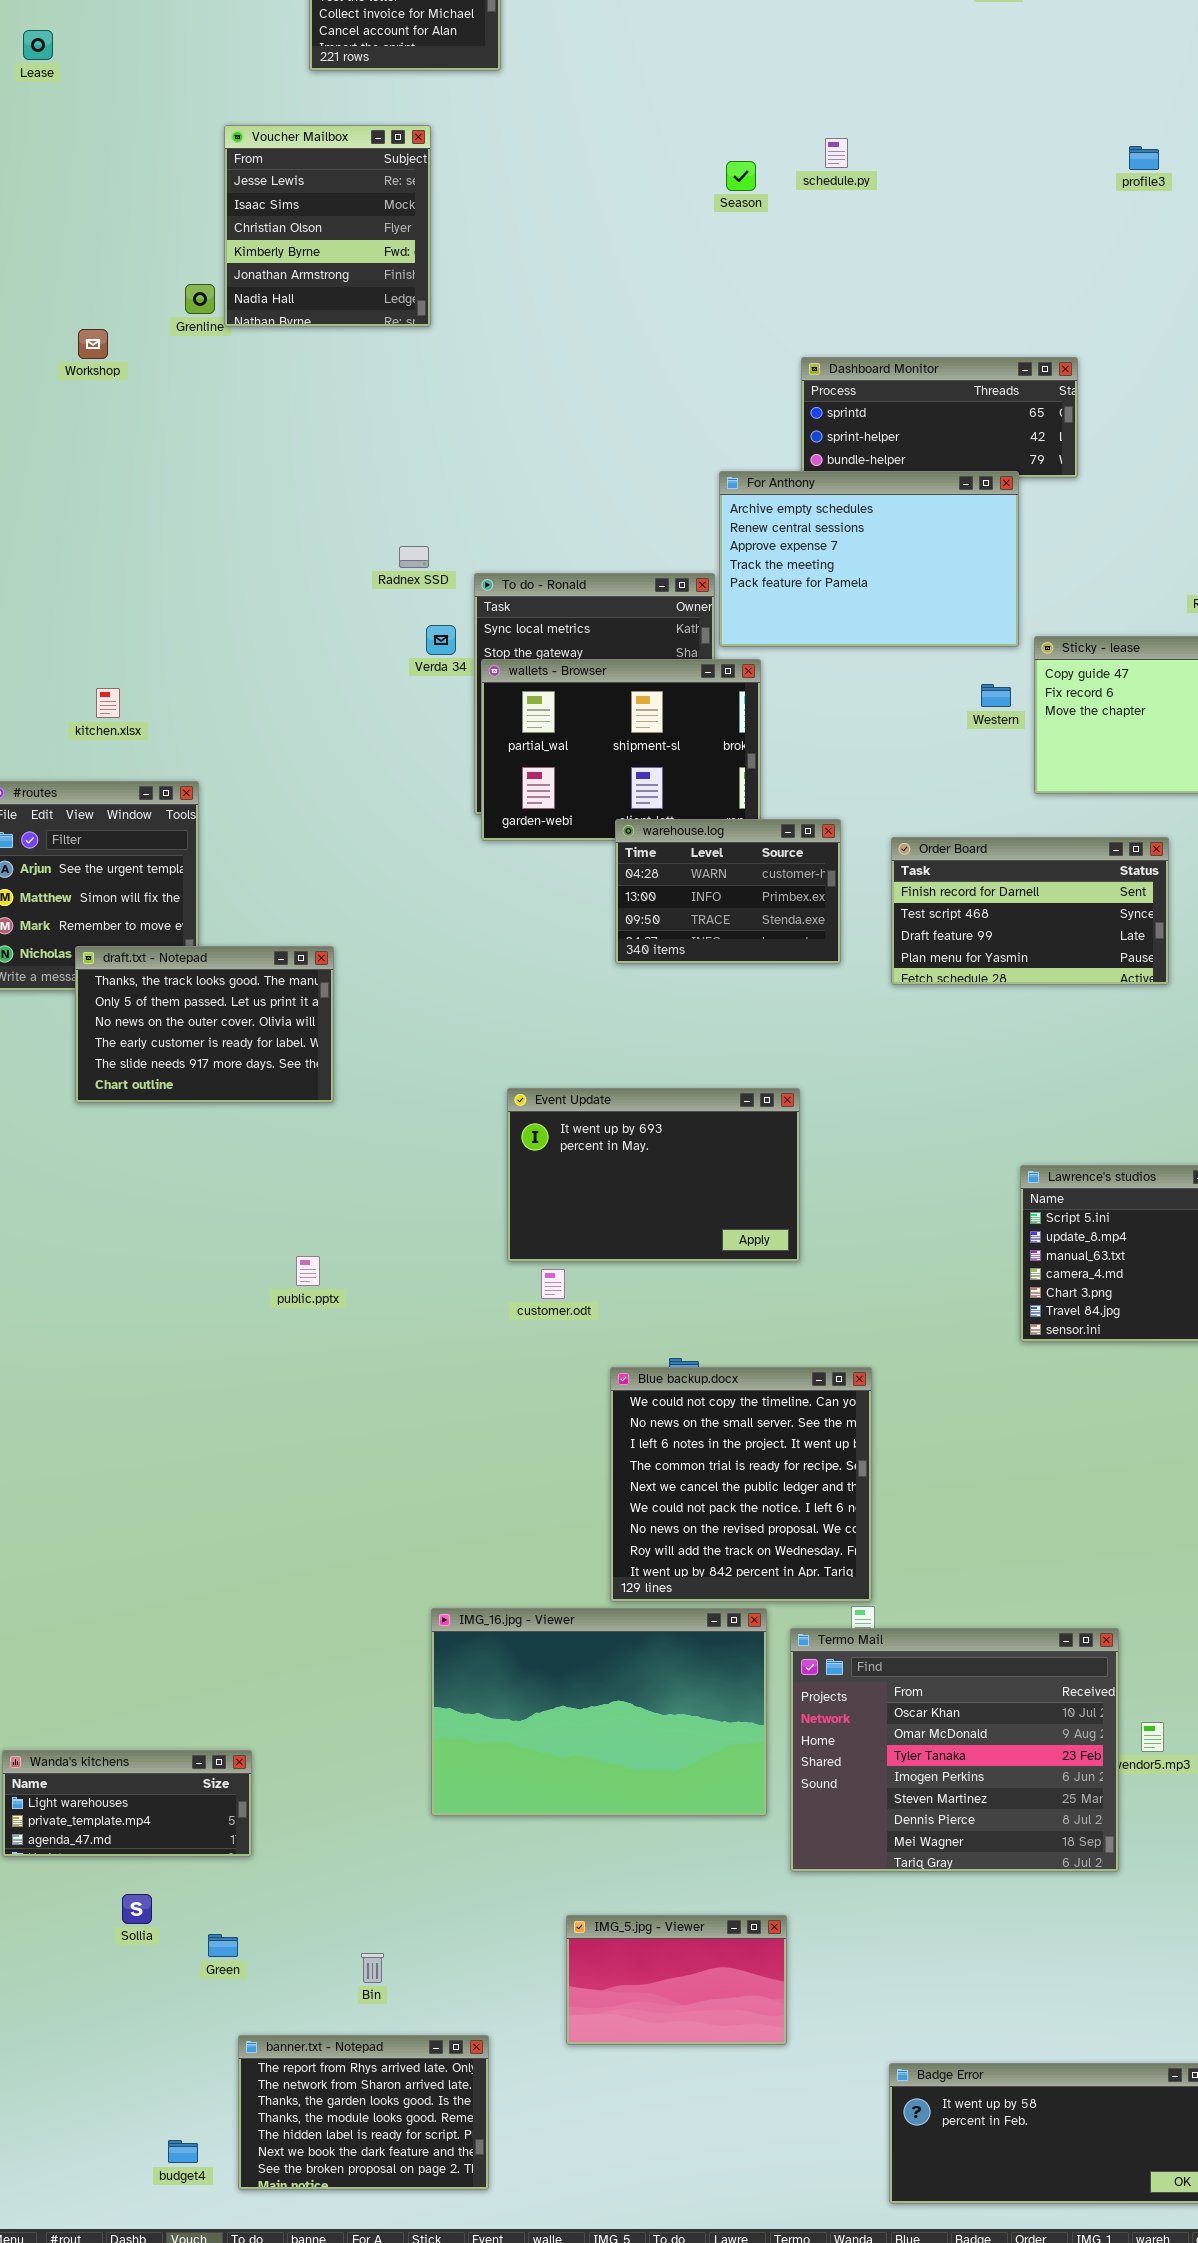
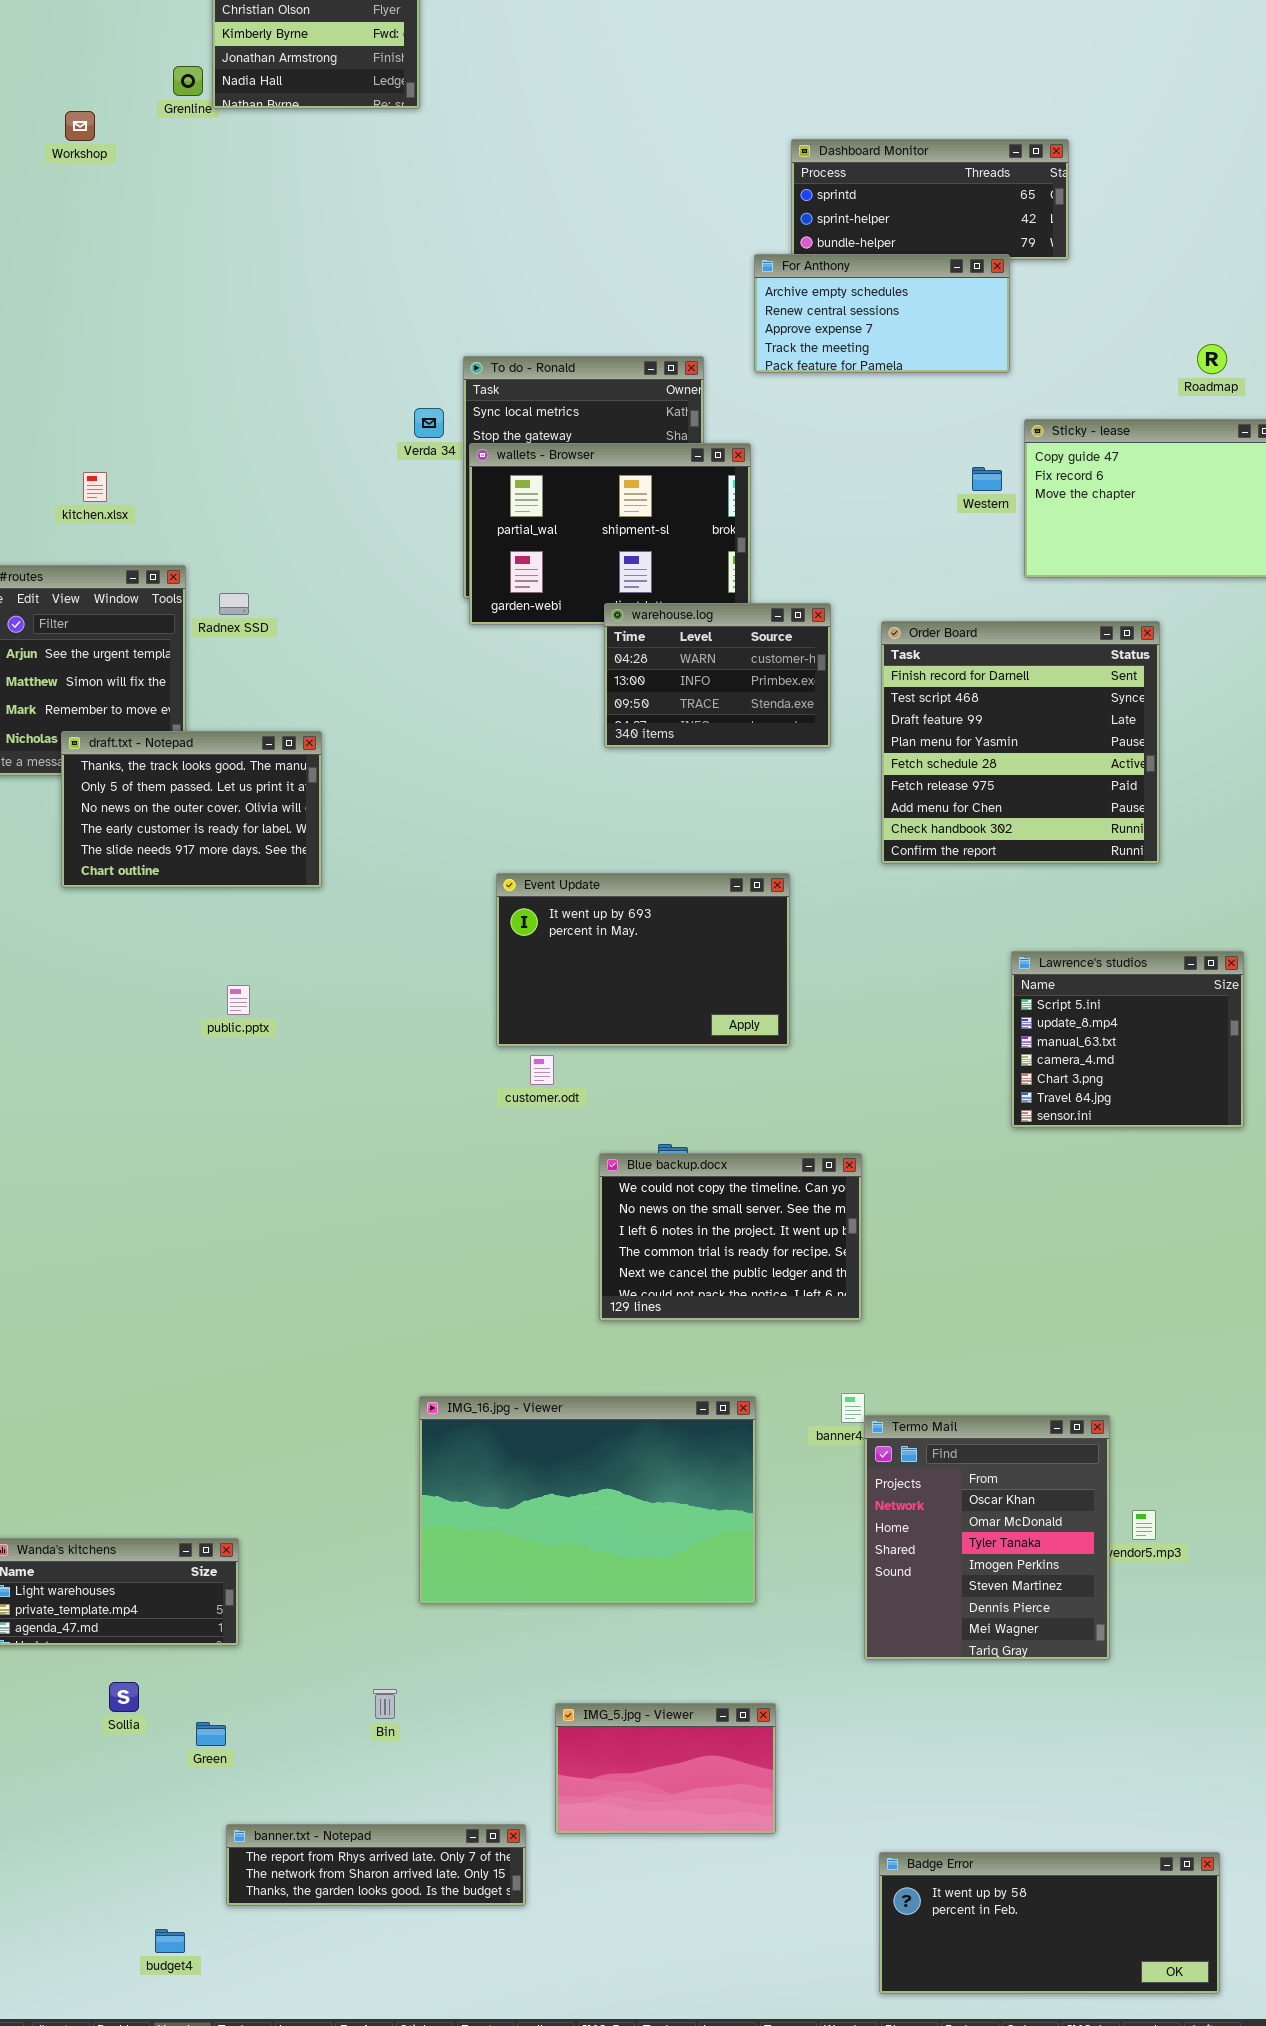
For Anthony: [719,471,1019,647] -> [754,254,1010,373], resized
Radnex SSD: [399,546,429,568] -> [219,593,249,615], moved
Order Board: [891,837,1169,985] -> [881,621,1160,864], resized
public.pptx: [296,1256,320,1286] -> [227,985,250,1015], moved
Blue backup.docx: [610,1367,872,1602] -> [599,1153,862,1321], resized
Termo Mail: [790,1628,1119,1872] -> [864,1415,1110,1660], resized
Bin: [361,1953,384,1983] -> [373,1689,397,1719], moved
banner.txt - Notepad: [238,2035,489,2190] -> [226,1824,526,1906], resized

